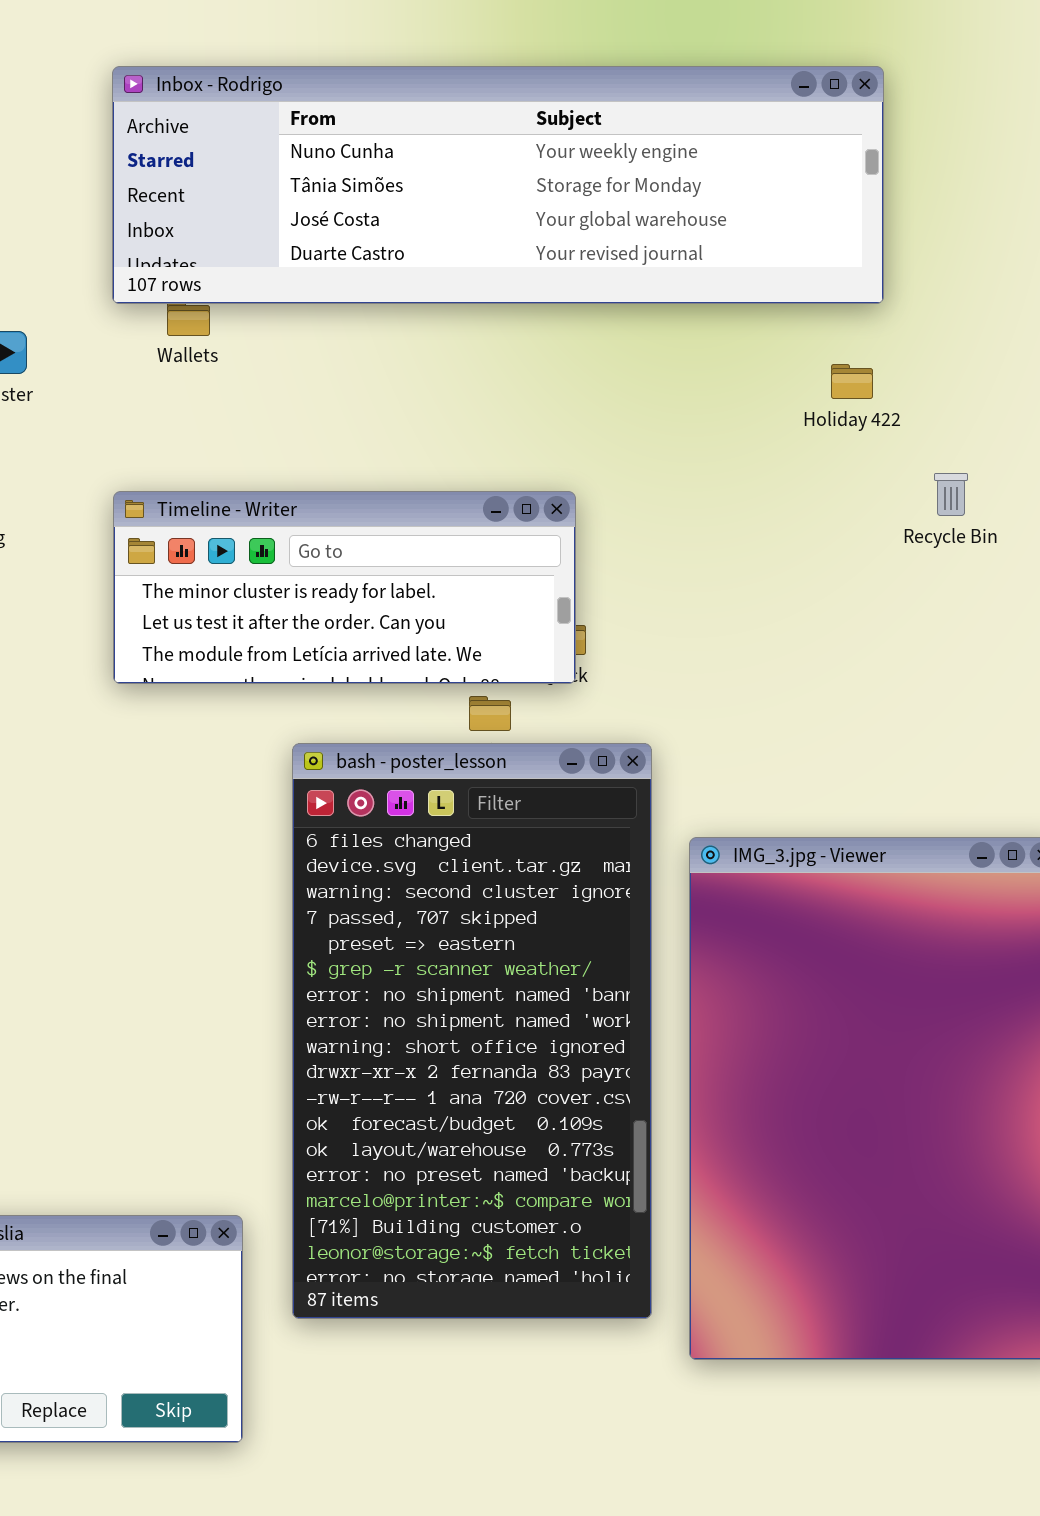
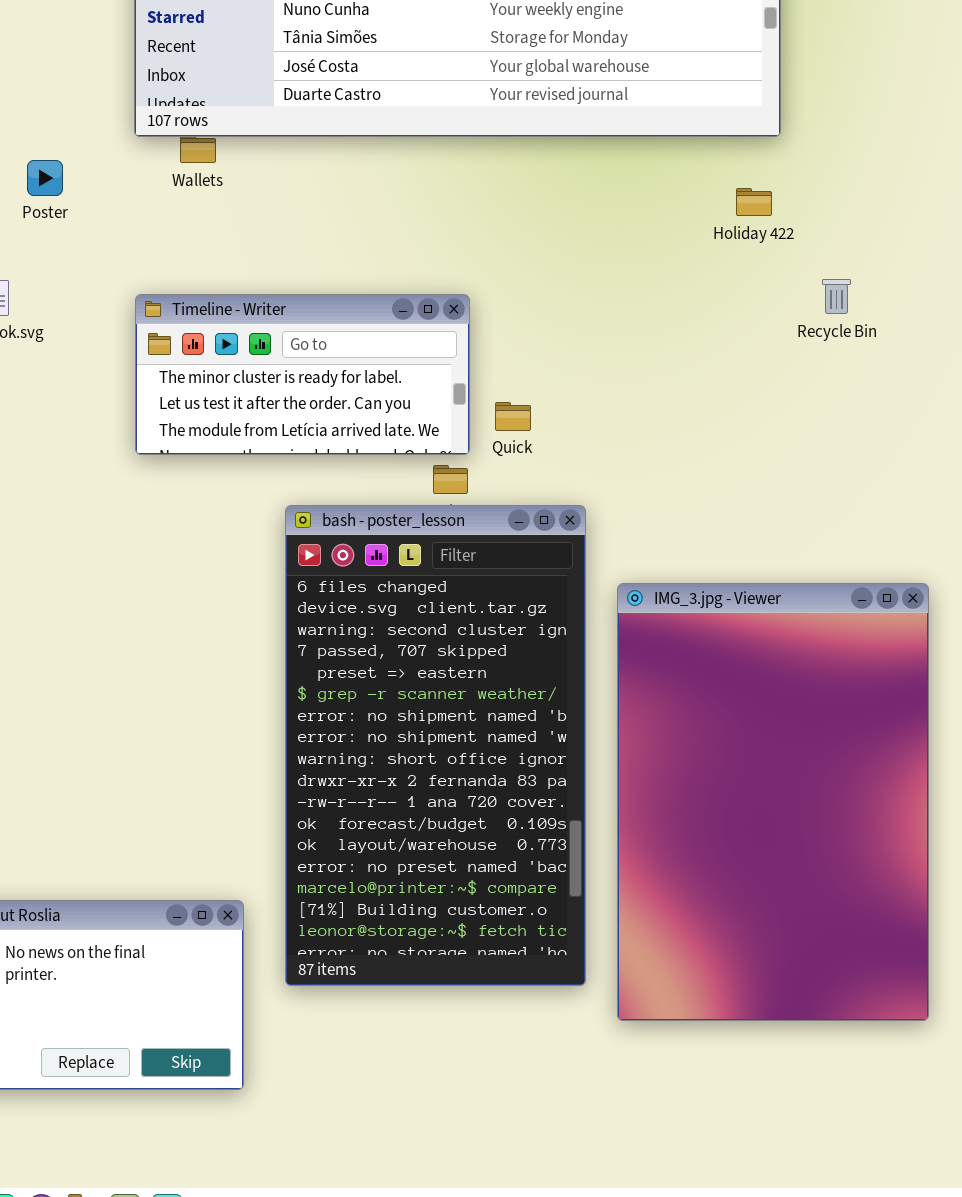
Timeline - Writer: [113,491,576,684] -> [135,294,470,455], resized

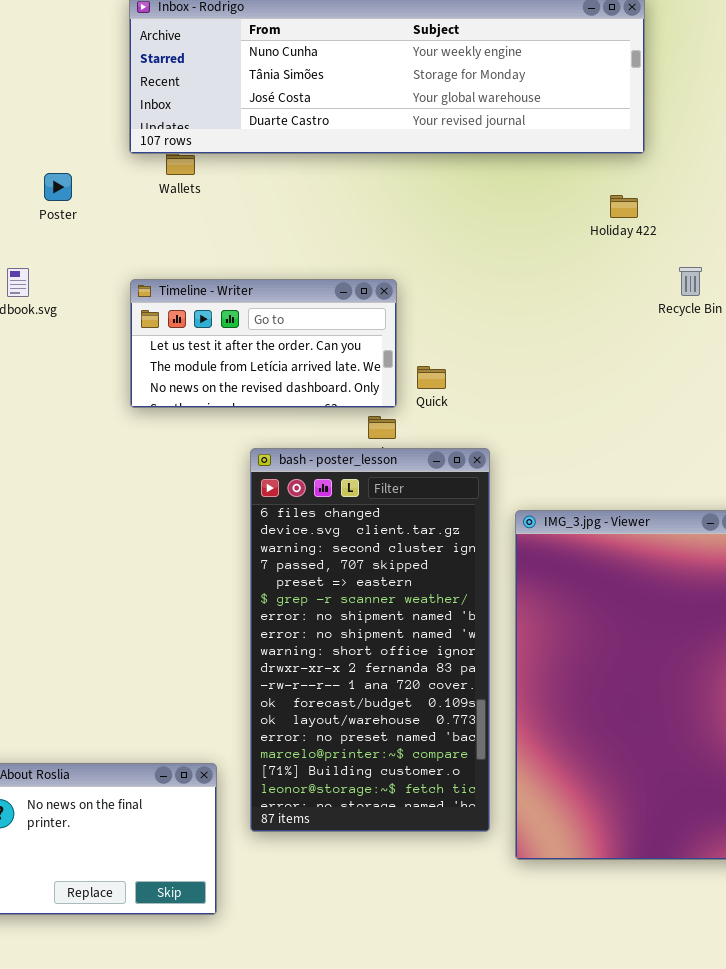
Timeline - Writer: [135,294,470,455] -> [130,279,397,408], scrolled down 1 row

